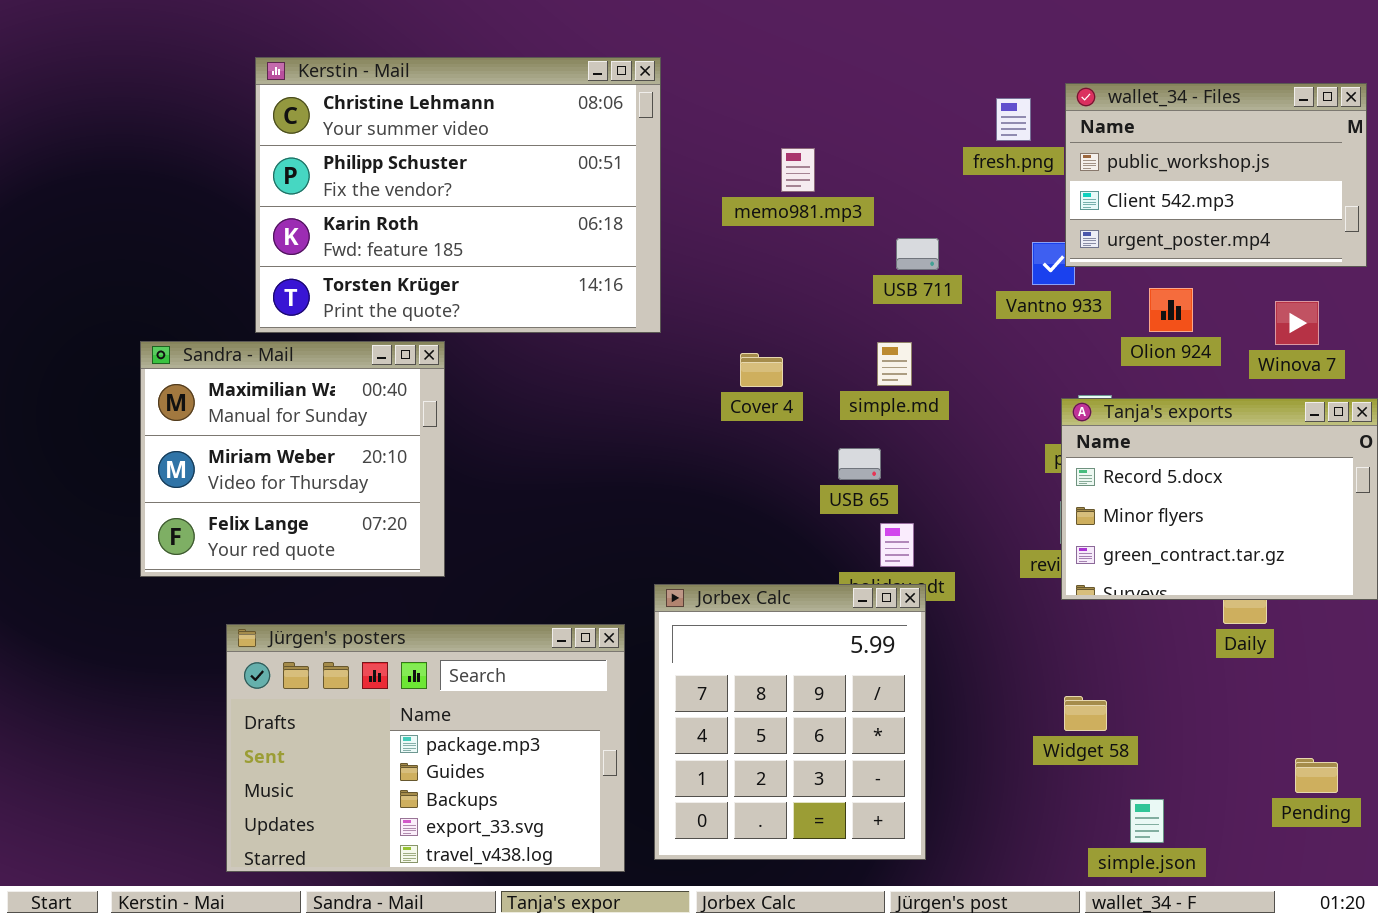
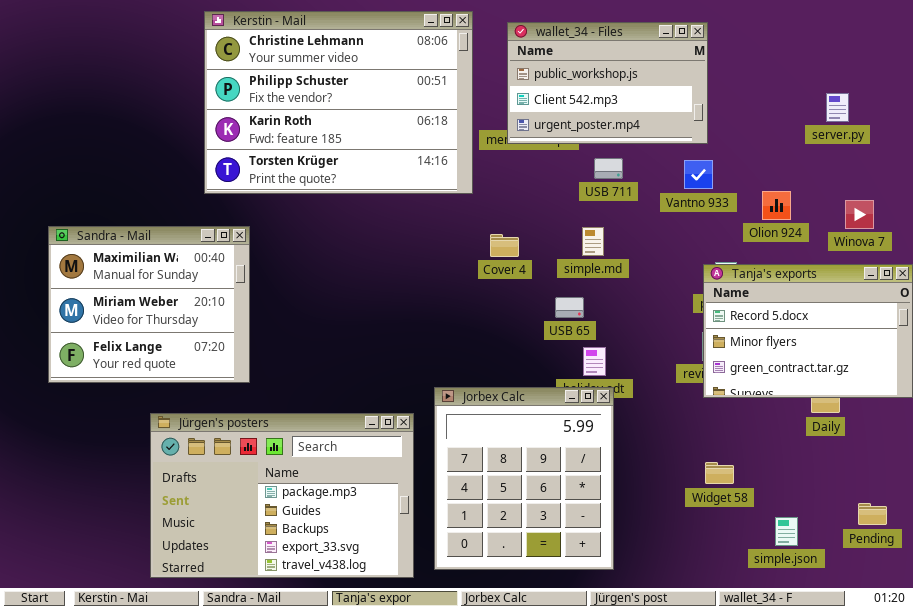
Kerstin - Mail: [255,57,661,333] -> [204,11,473,194], moved
wallet_34 - Files: [1065,83,1367,267] -> [507,22,708,144], moved
Sandra - Mail: [140,341,445,577] -> [48,226,250,383], moved
simple.json: [1130,799,1164,843] -> [775,517,798,546], moved

